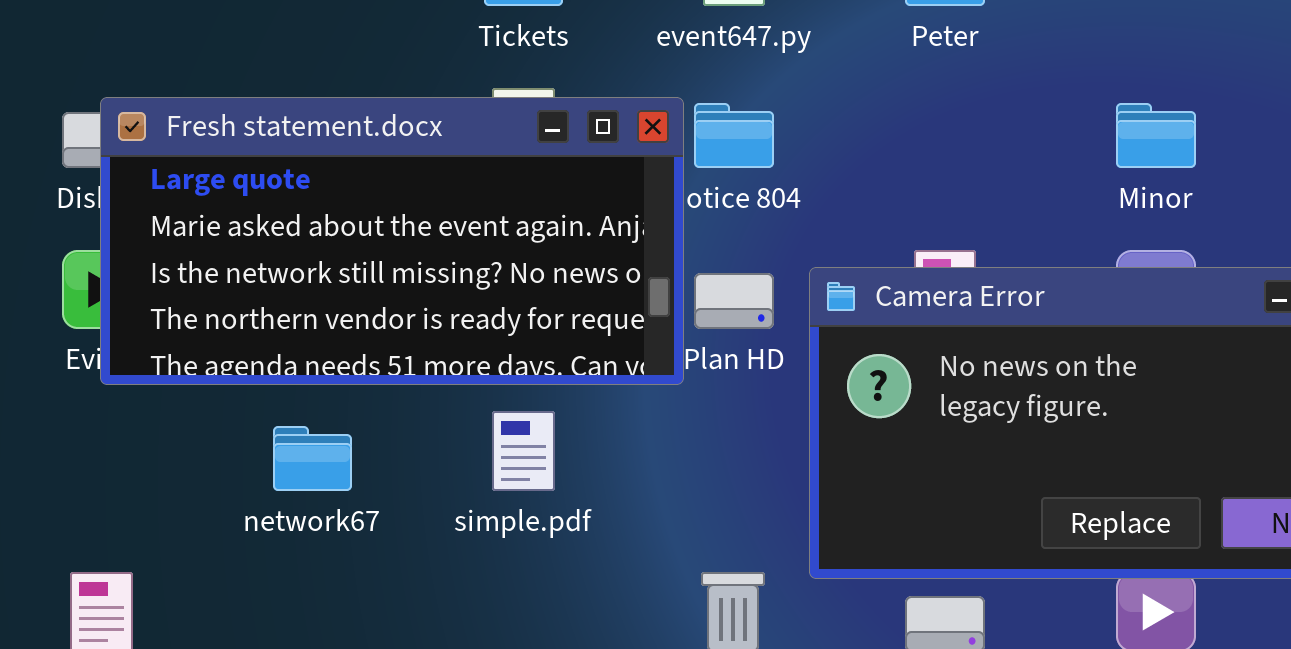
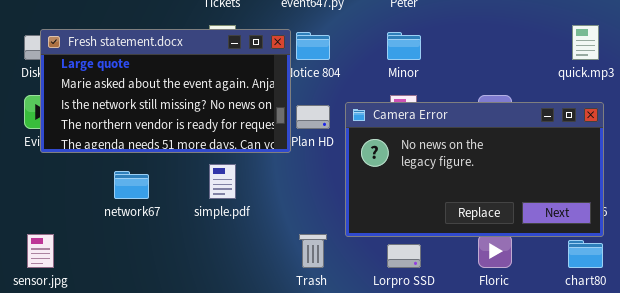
Minor: [1116,103,1196,168] -> [387,32,421,60], moved

